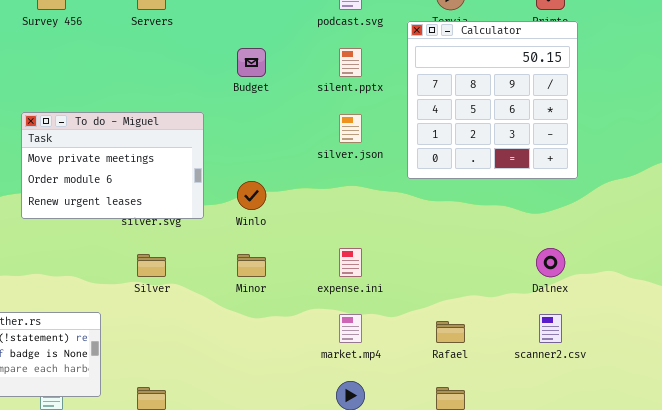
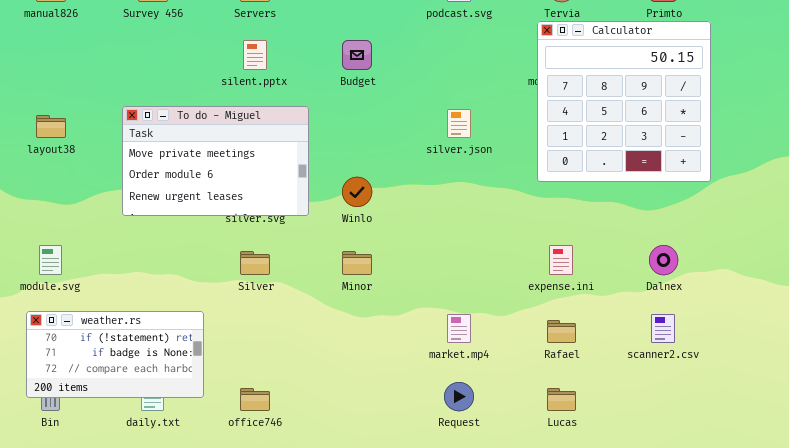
Calculator: [407,21,578,179] -> [537,21,711,182], moved
silent.pptx: [339,48,362,77] -> [243,40,267,70], moved
expense.ini: [339,248,362,277] -> [549,245,573,275], moved

